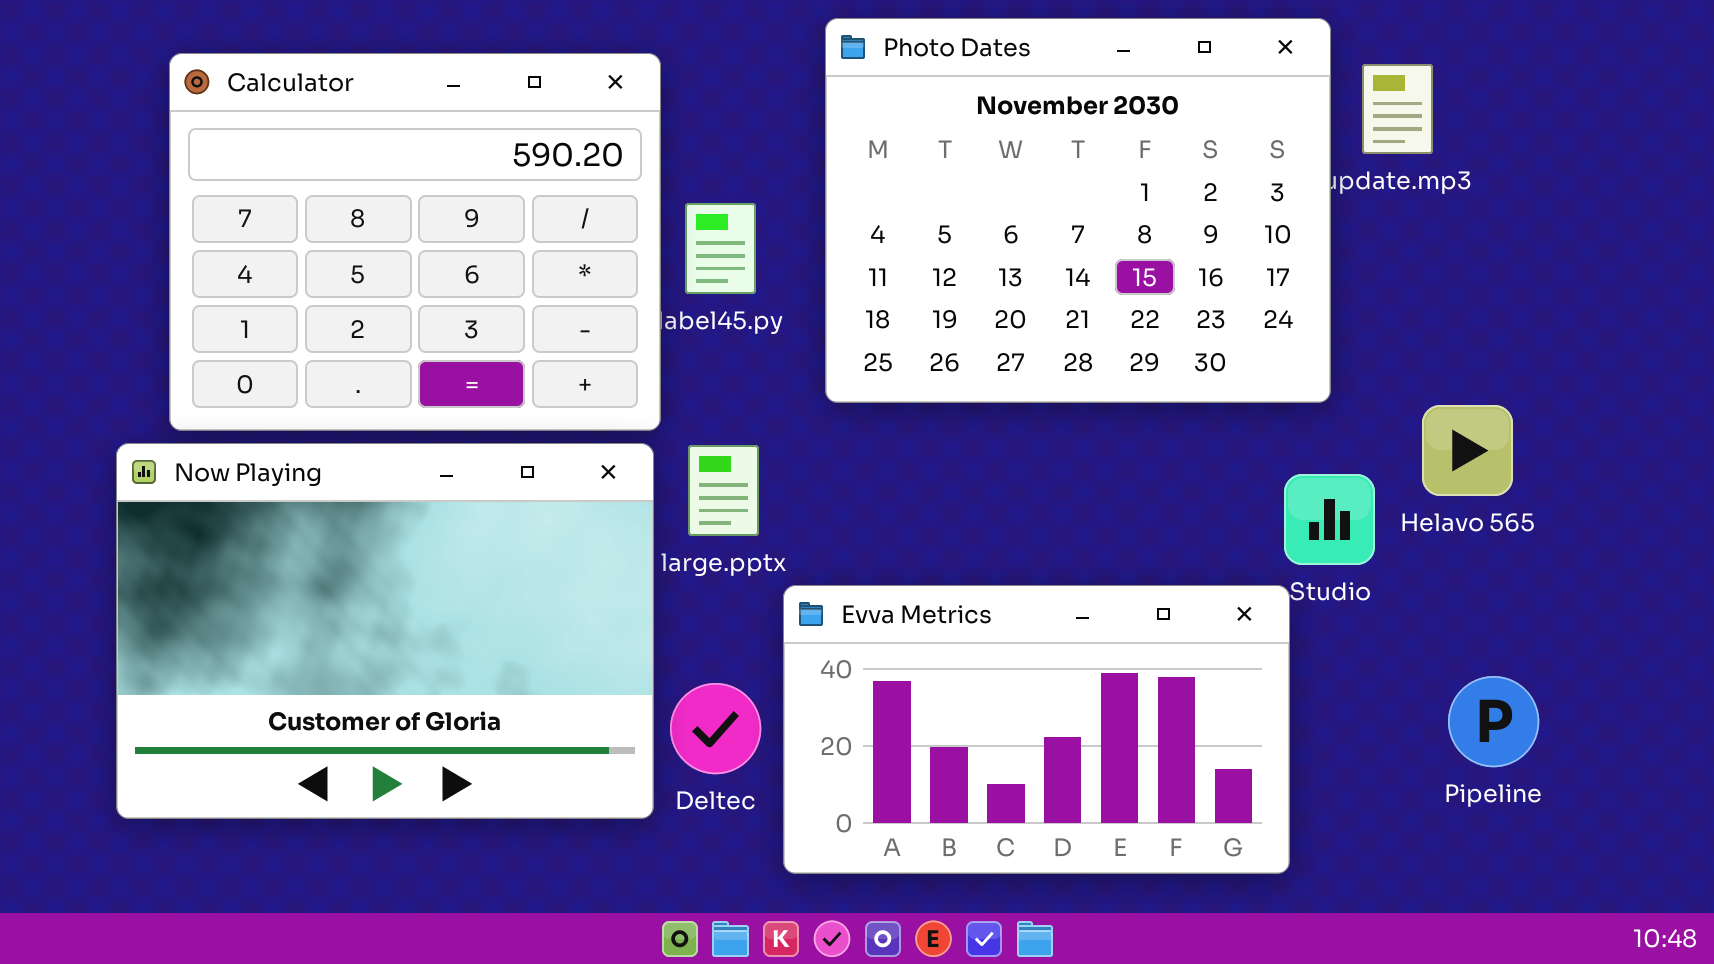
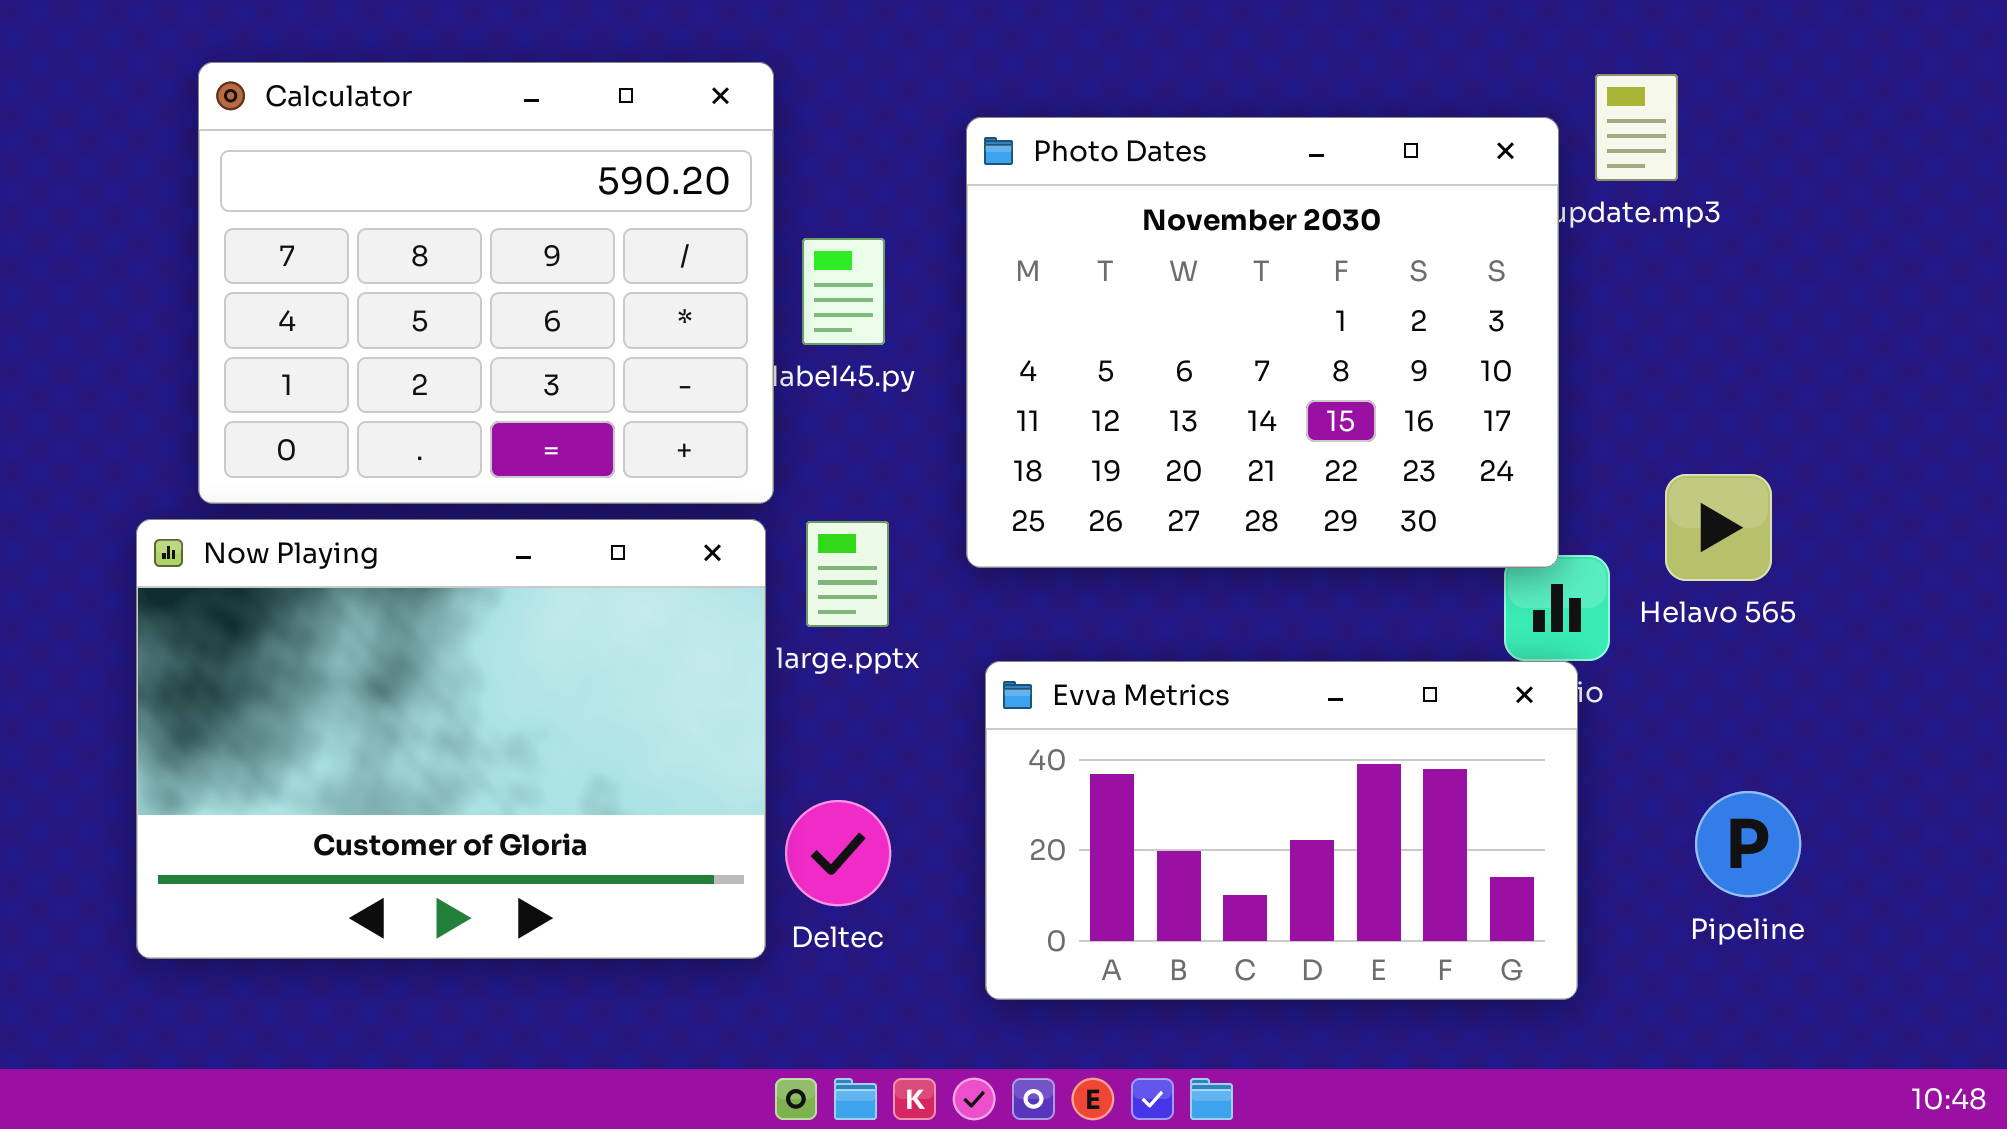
Photo Dates: [825,18,1331,403] -> [966,117,1559,568], moved
Evva Metrics: [783,585,1290,874] -> [985,661,1578,1000], moved

